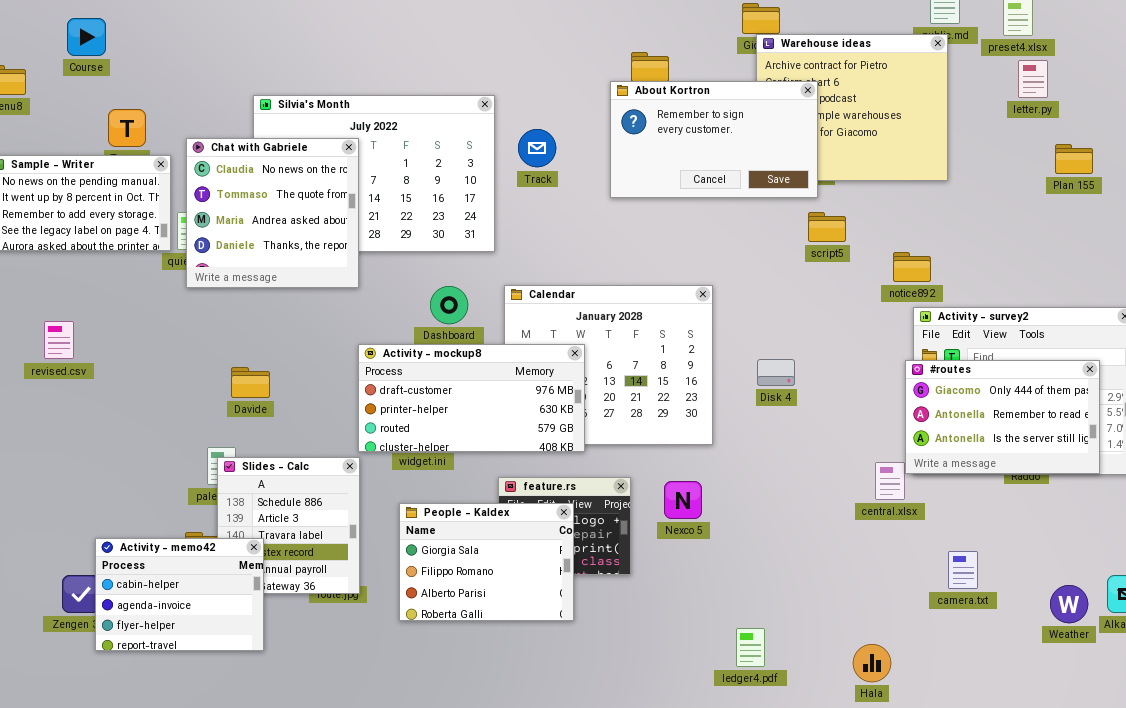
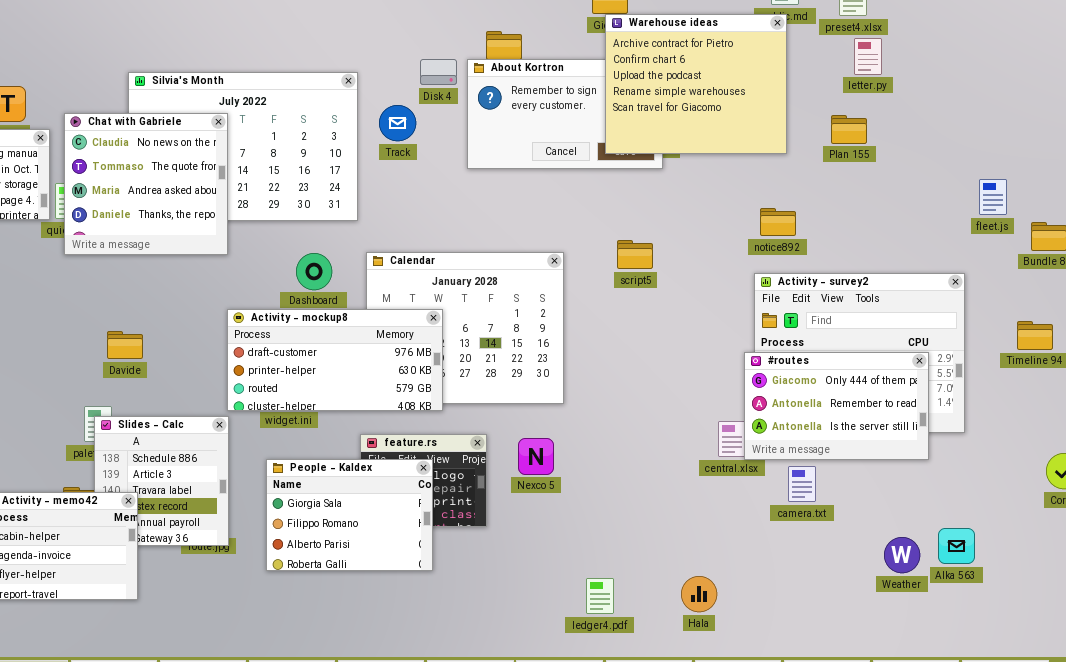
Warehouse ideas: [756,34,948,181] -> [605,14,787,154], raised
Plan 155: [1055,144,1093,174] -> [831,115,867,144], moved
script5: [808,212,846,242] -> [617,240,653,269], moved
notice892: [893,252,931,282] -> [760,208,796,236], moved
Disk 4: [757,359,795,386] -> [420,59,457,85], moved
#routes: [905,360,1100,474] -> [744,352,929,460], moved
camera.txt: [948,551,978,589] -> [788,466,816,502], moved
Hala: [853,644,891,682] -> [681,576,717,612], moved

